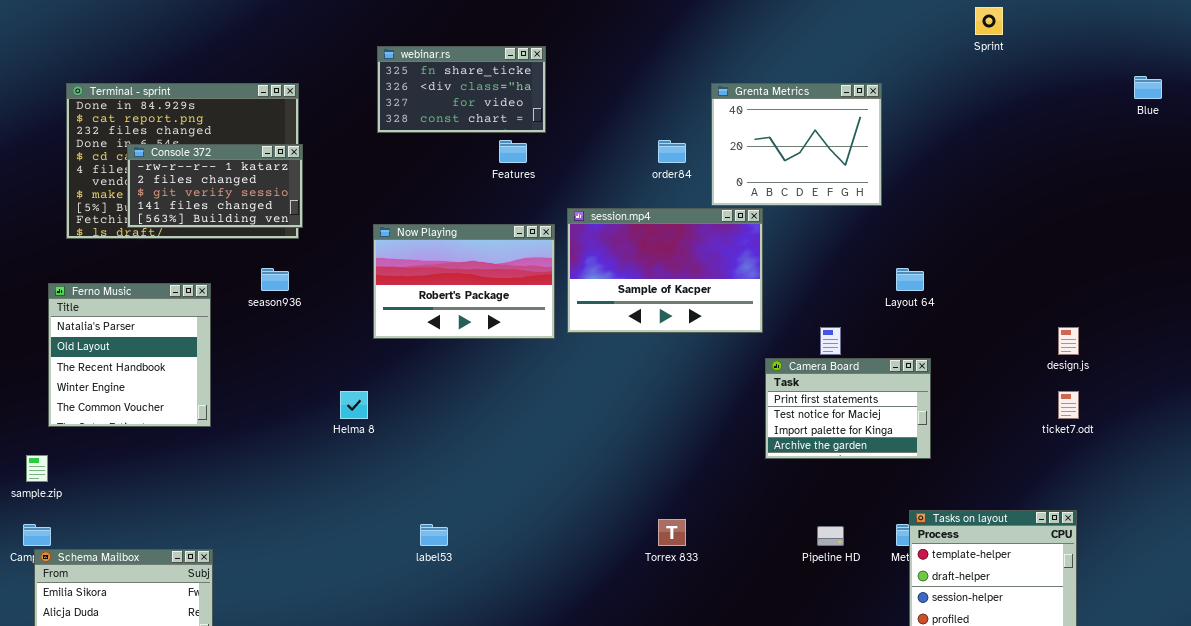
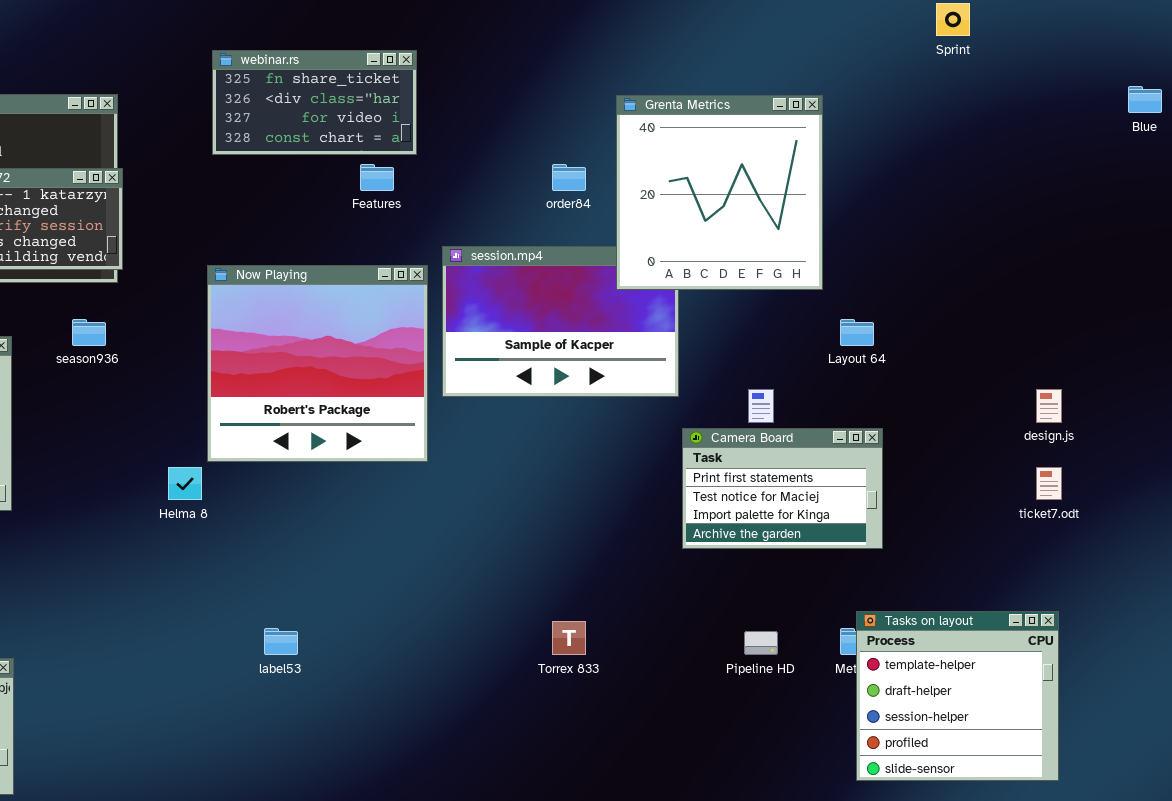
Grenta Metrics: [711,83,882,206] -> [616,95,823,290], resized
Now Playing: [373,224,555,339] -> [207,265,428,462], resized

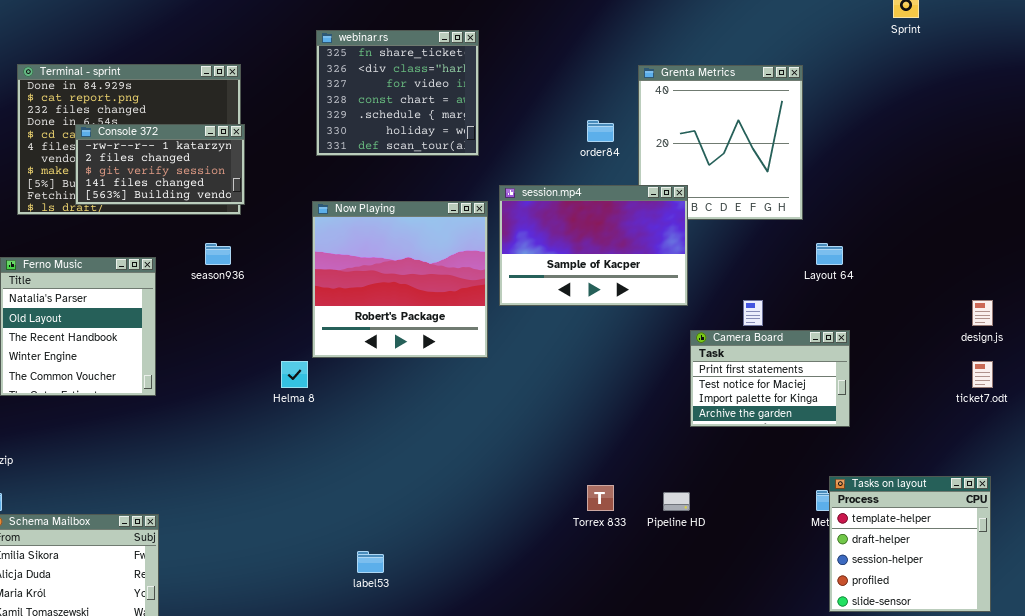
webinar.rs: [212,50,417,155] -> [316,30,479,156], resized
session.mp4: [442,246,679,397] -> [499,185,688,306], raised
label53: [264,628,298,655] -> [357,551,384,573], moved
Pipeline HD: [744,631,778,655] -> [663,492,690,511], moved

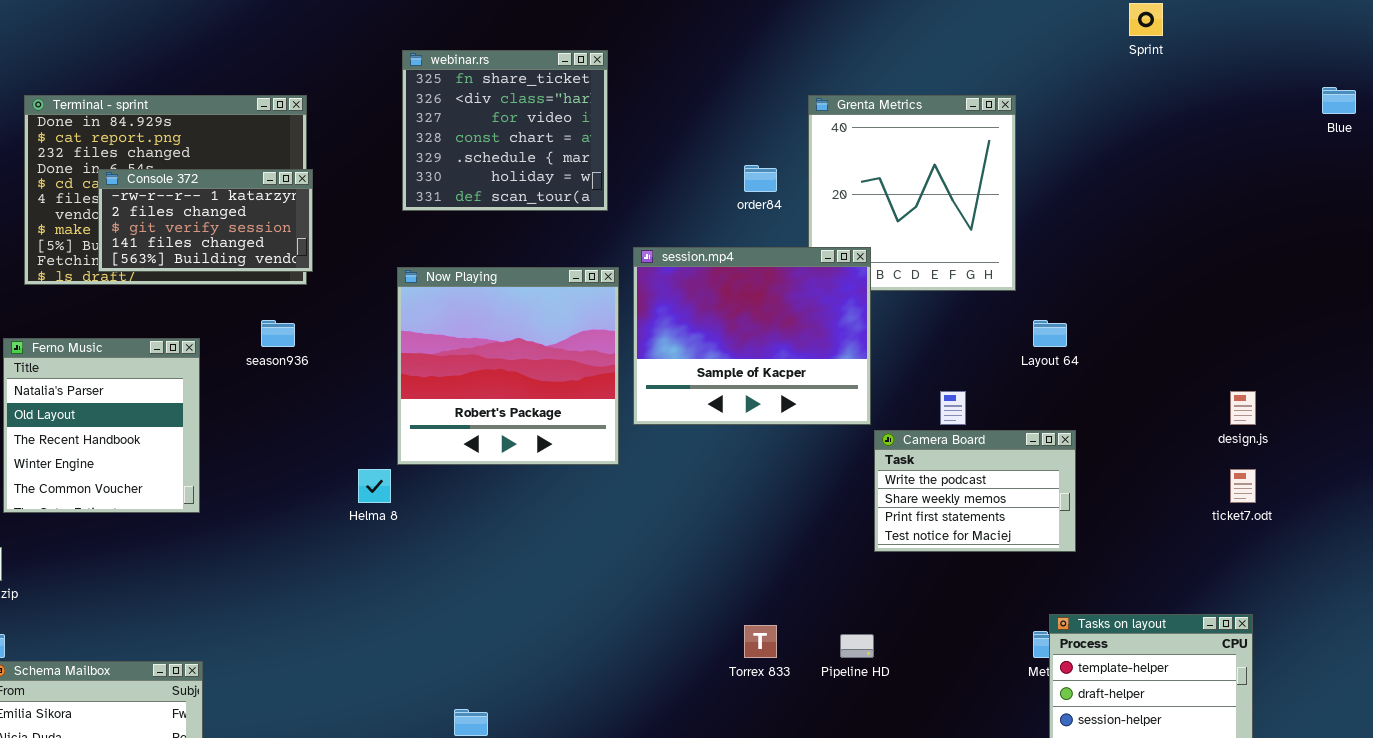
session.mp4: [499,185,688,306] -> [633,247,871,425], resized
Camera Board: [690,330,850,427] -> [874,430,1076,552], scrolled up 2 rows

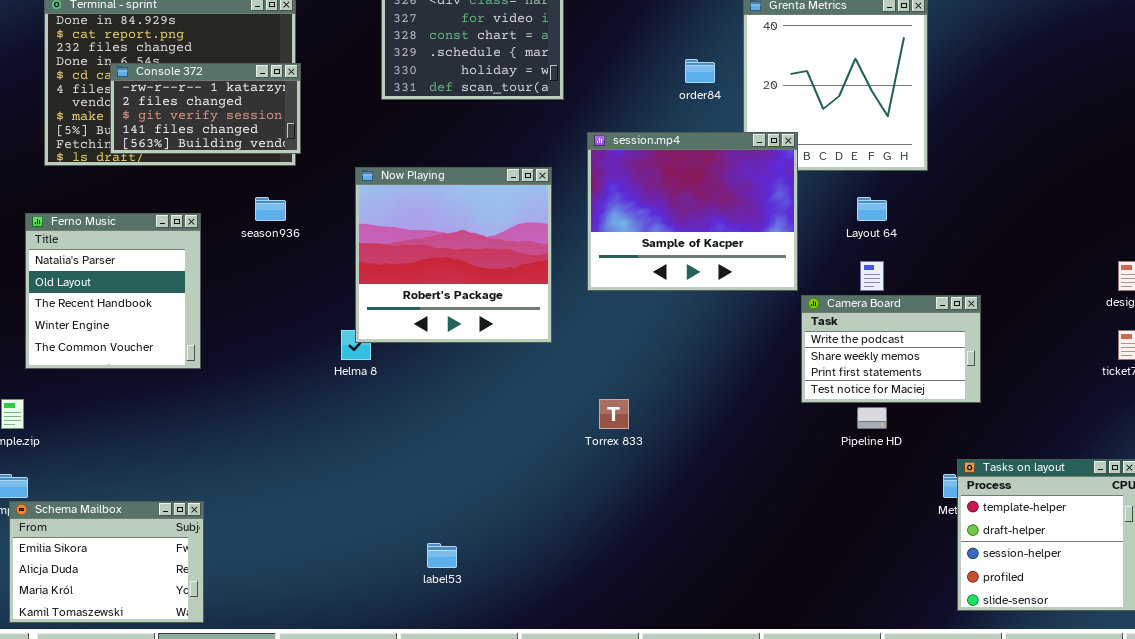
Now Playing: [397,267,619,465] -> [355,167,552,343], moved
Layout 64: [1033,320,1067,347] -> [857,197,887,221], moved
Torrex 833: [744,625,777,658] -> [599,399,629,429], moved
Pipeline HD: [840,634,874,658] -> [857,407,887,429], moved

